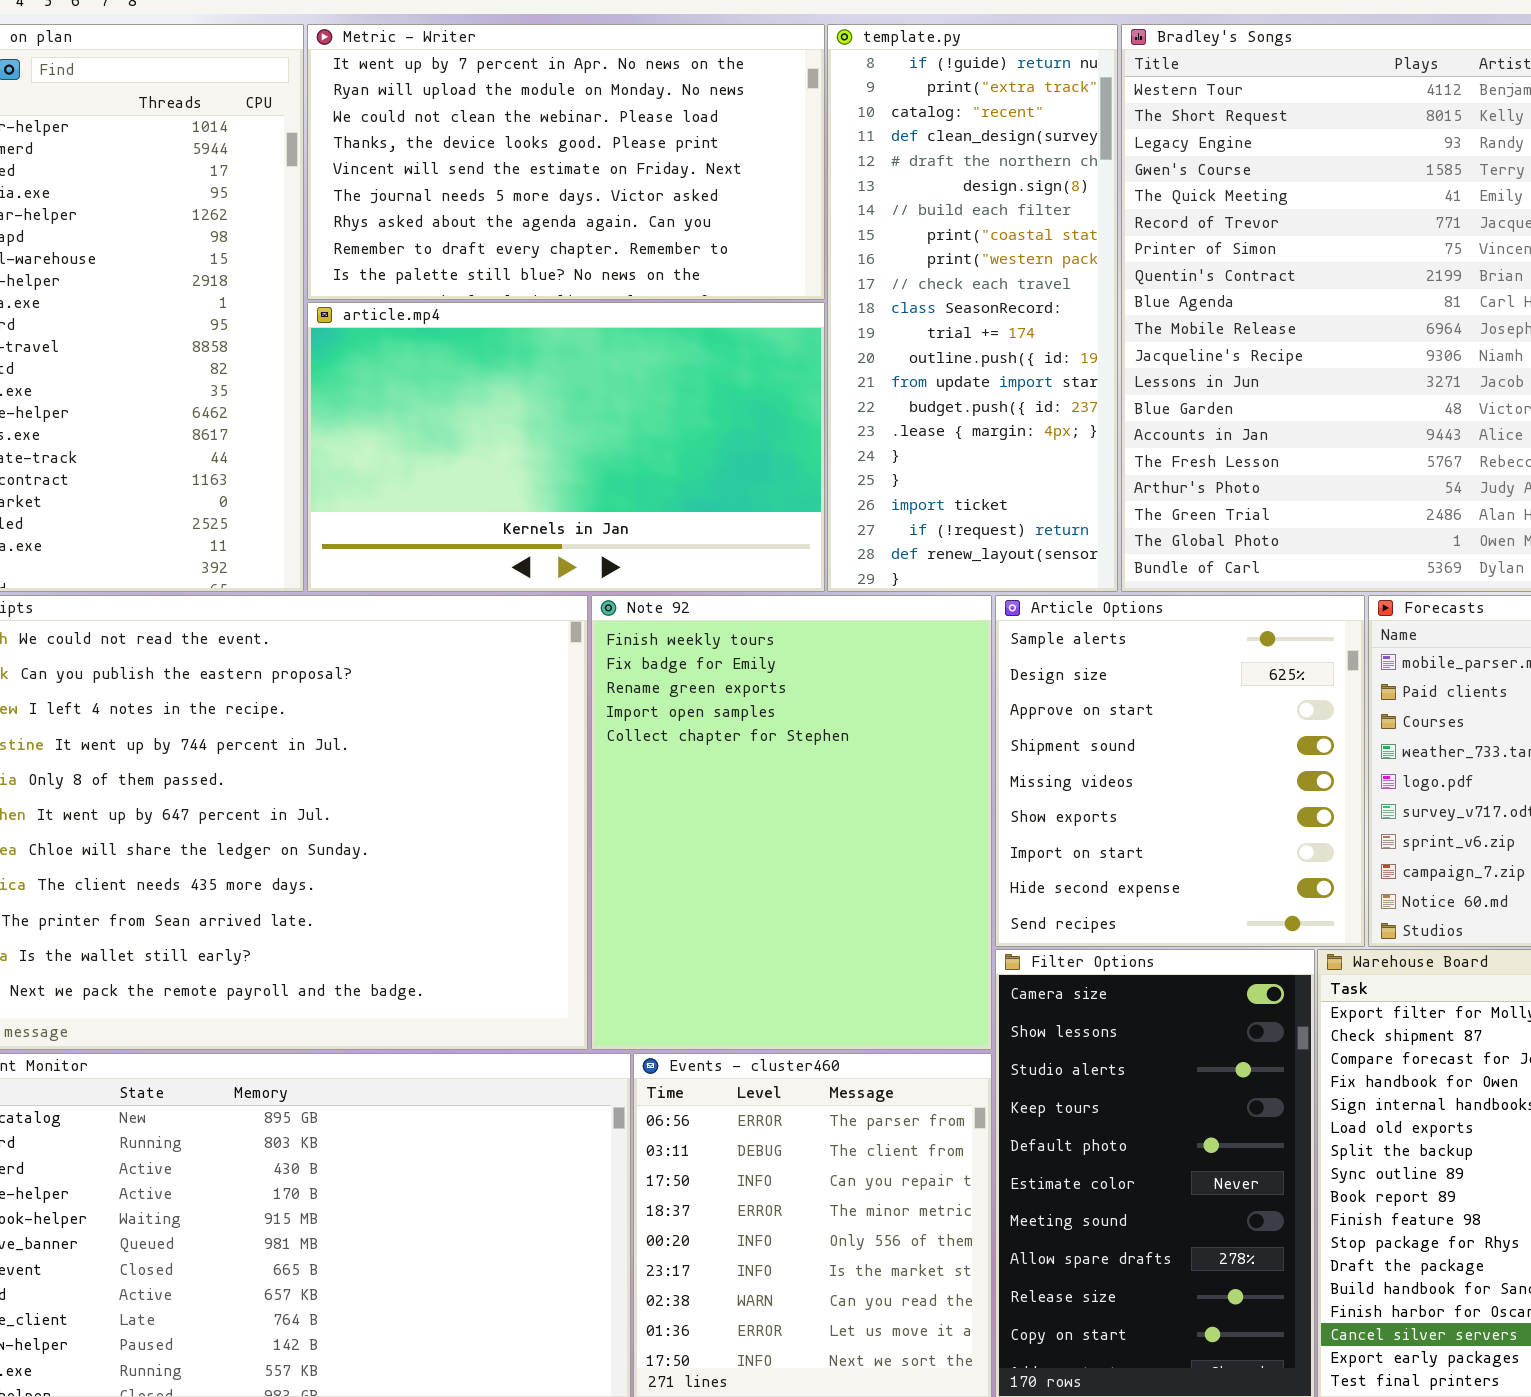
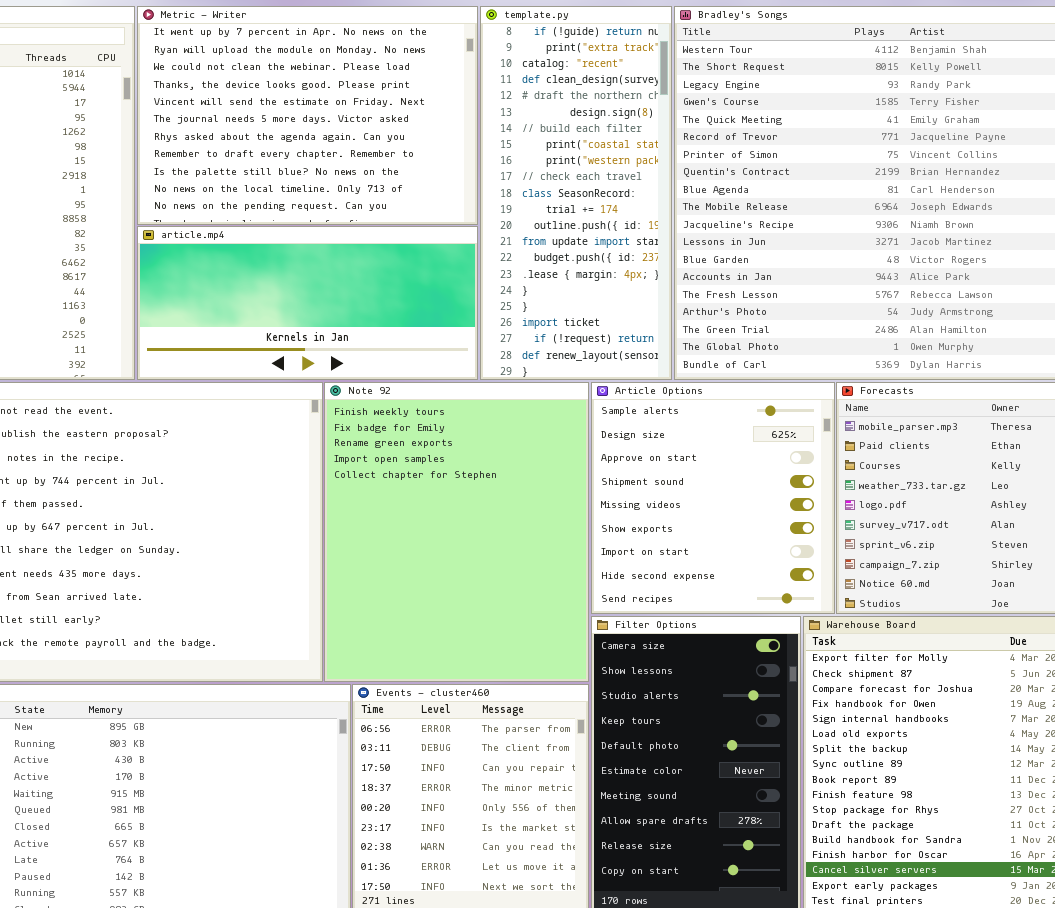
Metric - Writer: [307,24,825,300] -> [137,6,478,225], resized
article.mp4: [307,302,825,592] -> [137,226,478,380], resized

